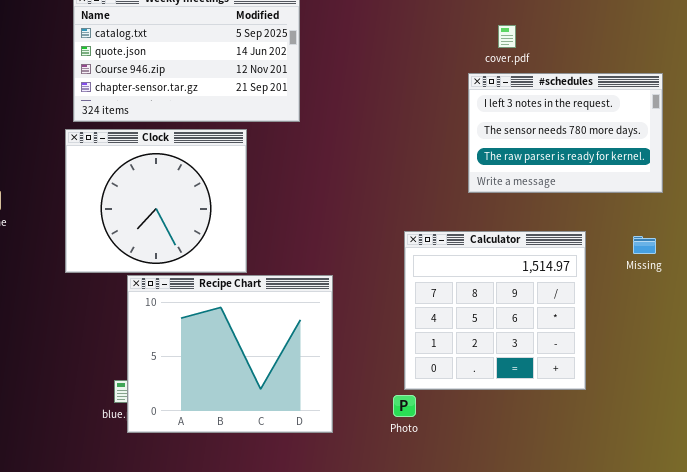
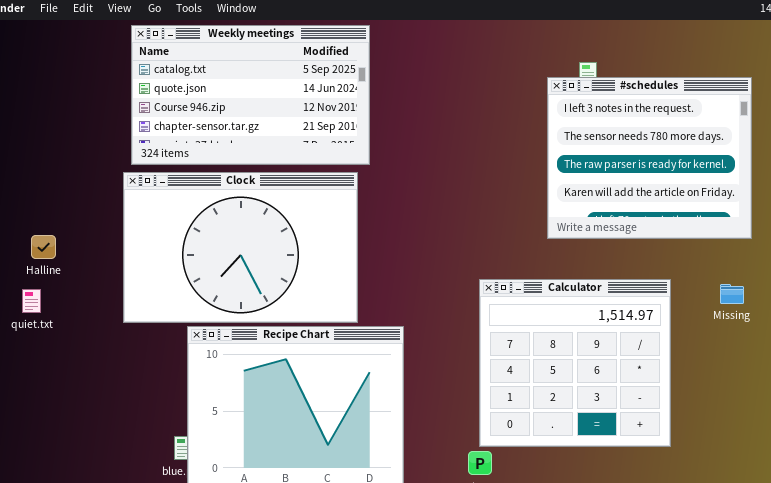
#schedules: [468,73,663,193] -> [547,77,752,239], resized
Clock: [65,129,247,273] -> [123,172,358,323], resized

